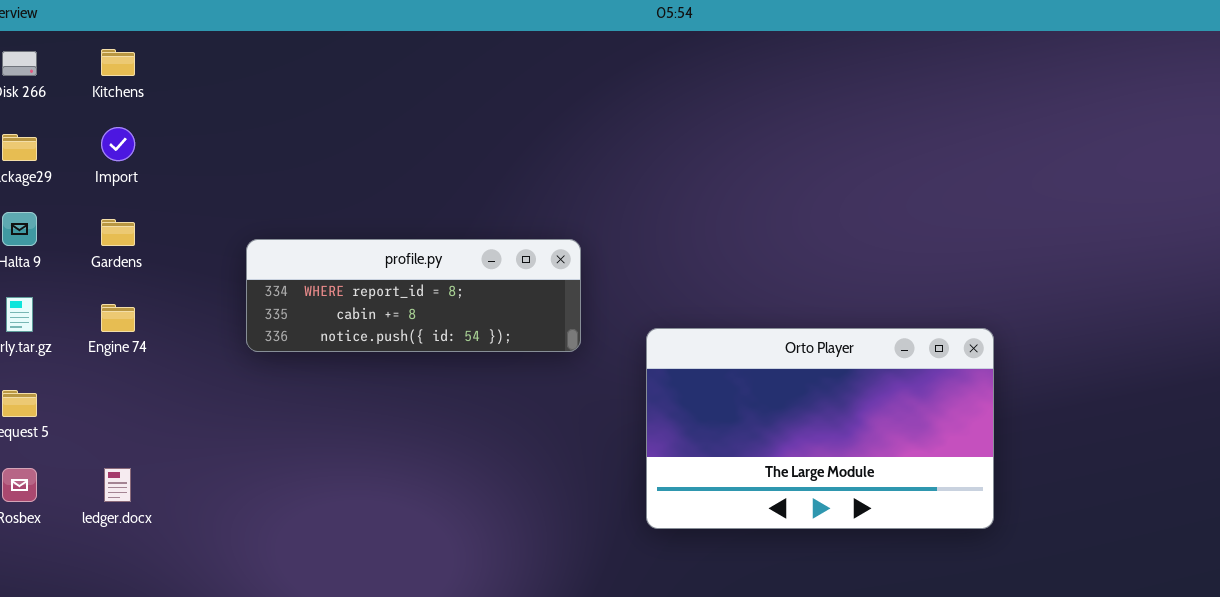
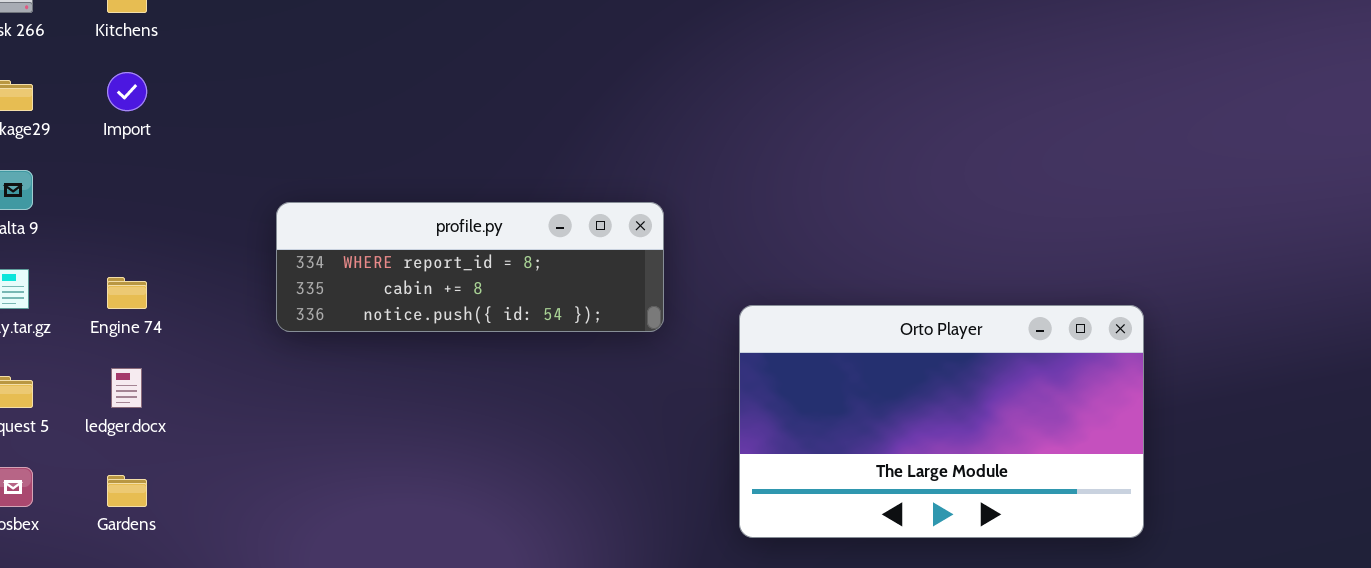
Gardens: [101,219,135,246] -> [107,475,147,507], moved
ledger.docx: [104,468,131,502] -> [111,368,142,408], moved

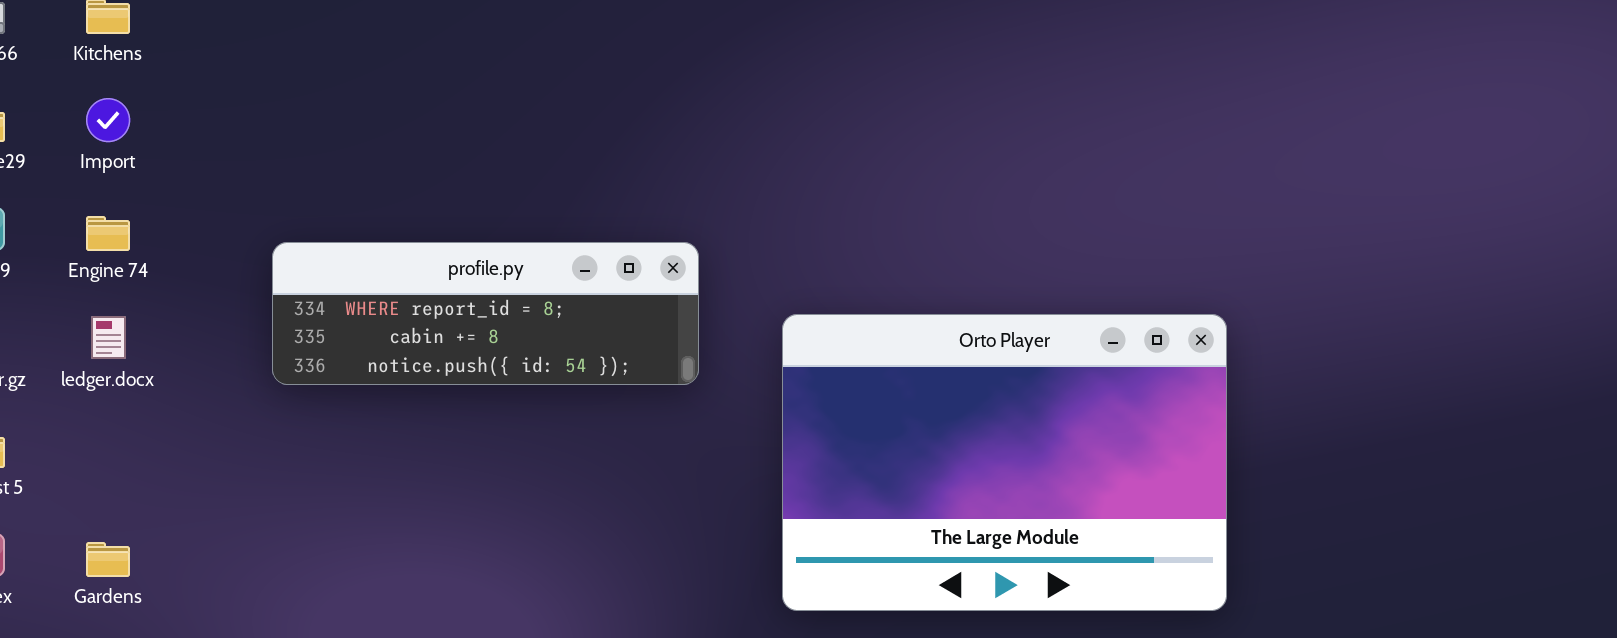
Engine 74: [107,277,147,309] -> [86,216,130,251], moved
Orto Player: [739,305,1144,538] -> [782,314,1227,611], resized
ledger.docx: [111,368,142,408] -> [91,316,126,359], moved

